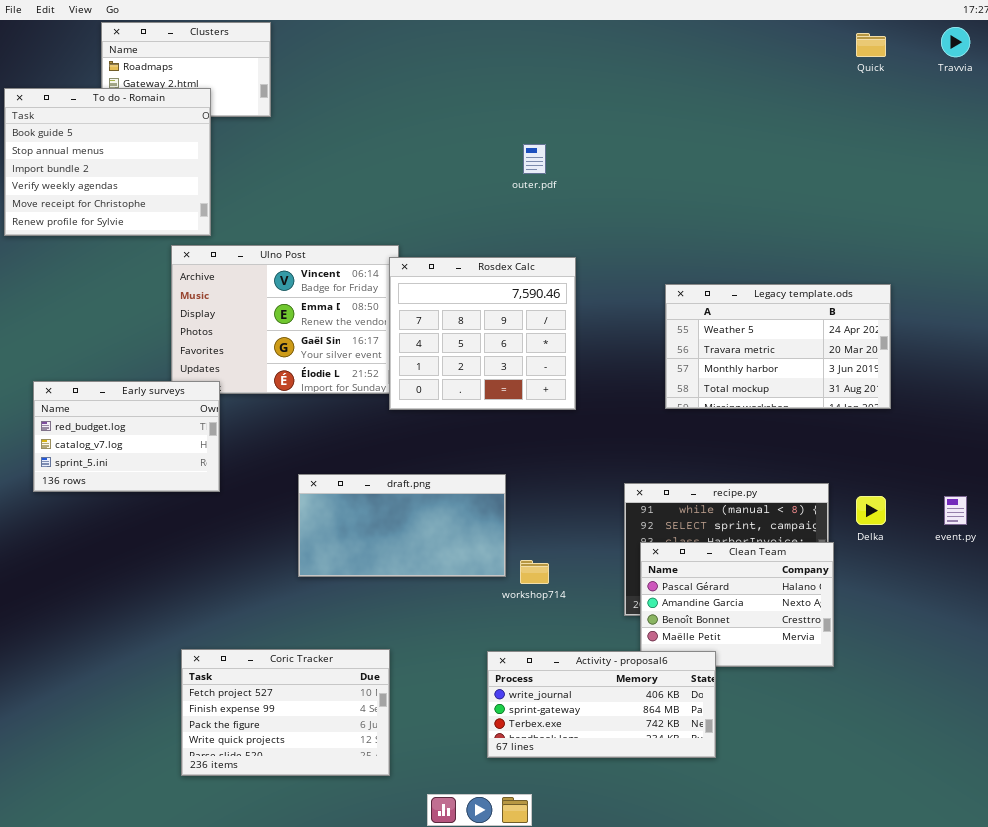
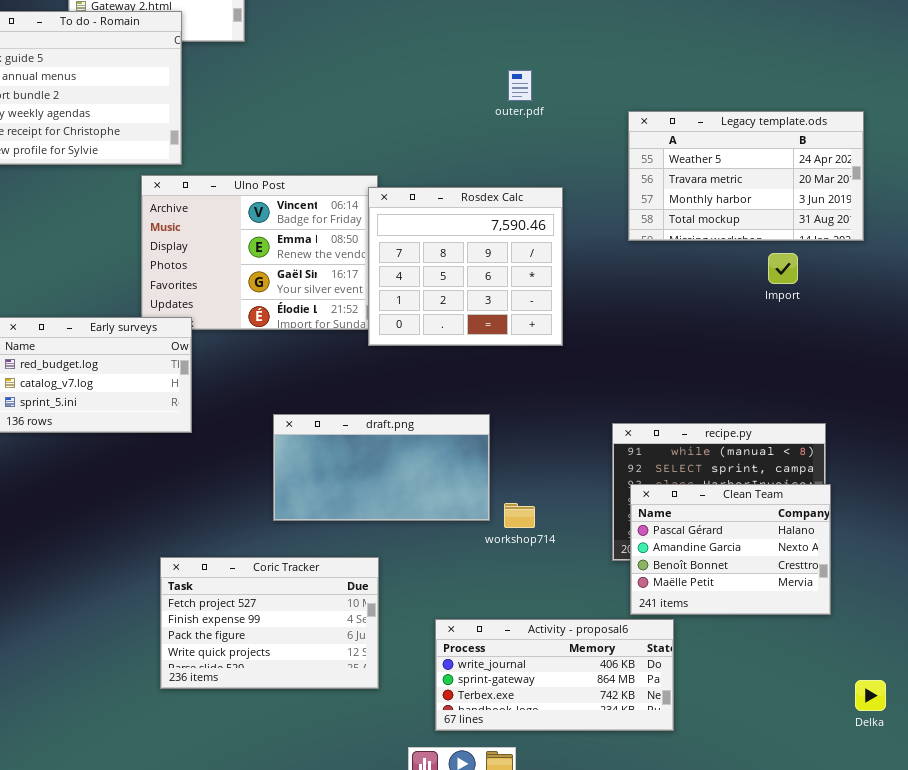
Legacy template.ods: [665,284,891,409] -> [628,111,864,241], moved
Delka: [856,496,886,525] -> [855,680,886,711], moved
Coric Tracker: [181,649,390,776] -> [160,557,379,689], moved
Activity - proposal6: [487,651,716,758] -> [435,619,674,731], moved

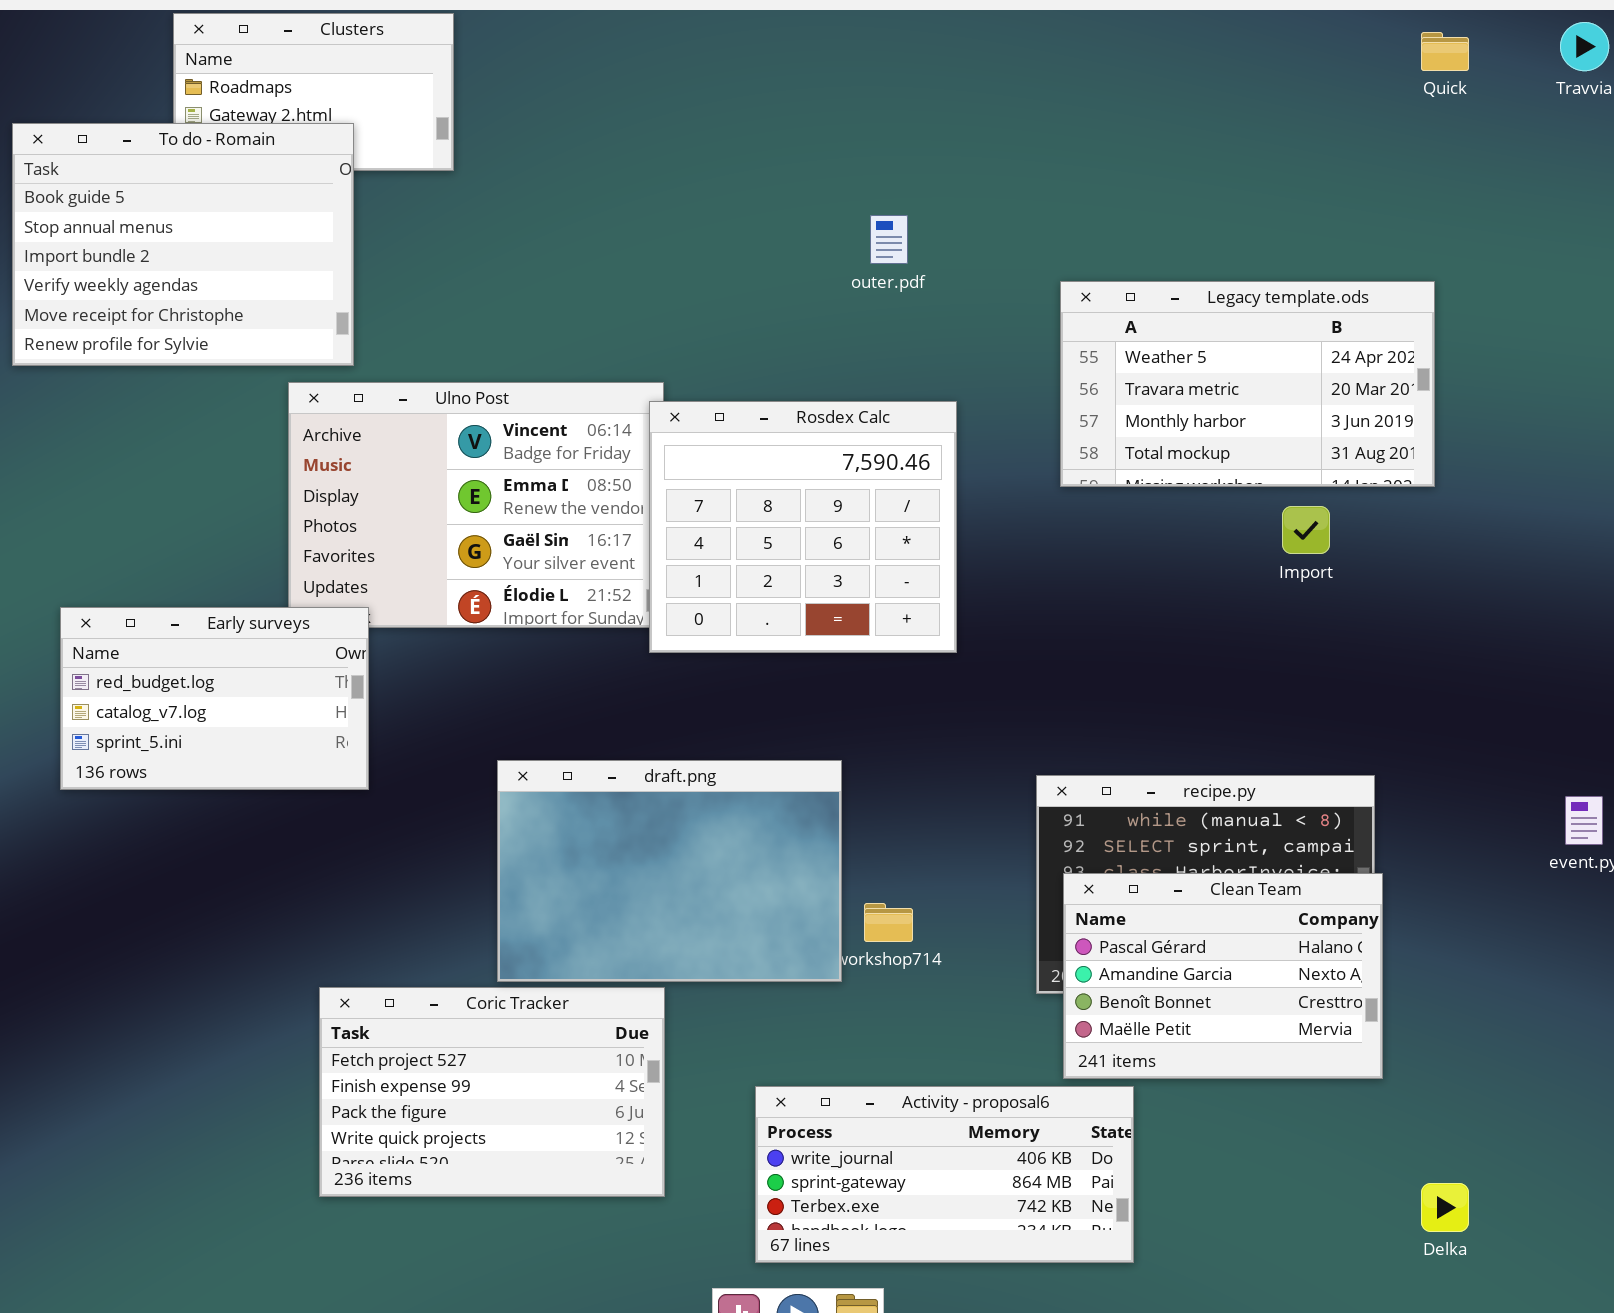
draft.png: [273,414,490,521] -> [497,760,842,982], resized

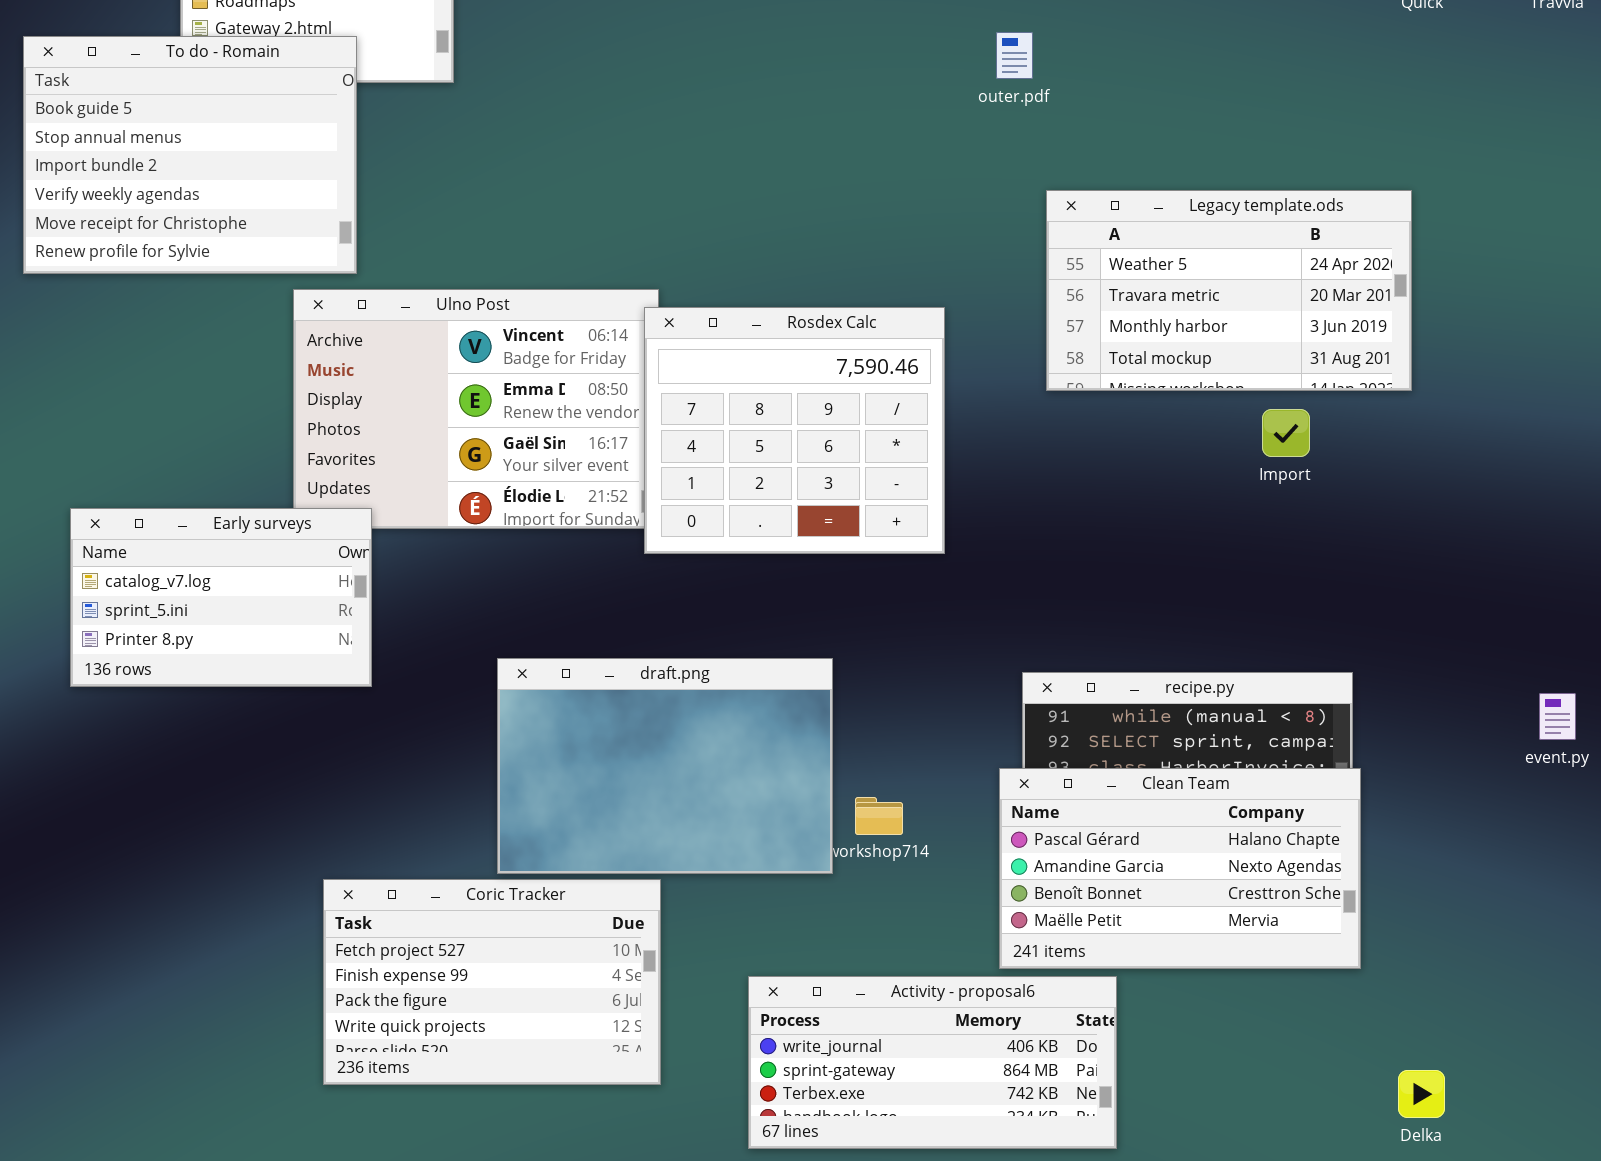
outer.pdf: [870,215,908,264] -> [996,32,1033,79], moved
Early surveys: [60,607,369,790] -> [70,508,372,687], scrolled down 1 row
Clean Team: [1063,873,1383,1079] -> [999,768,1361,969], resized

